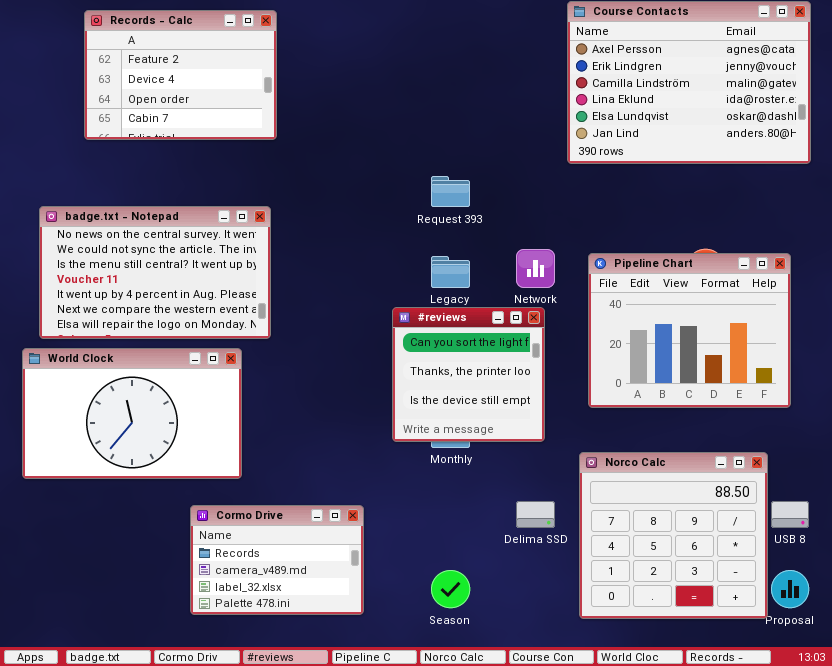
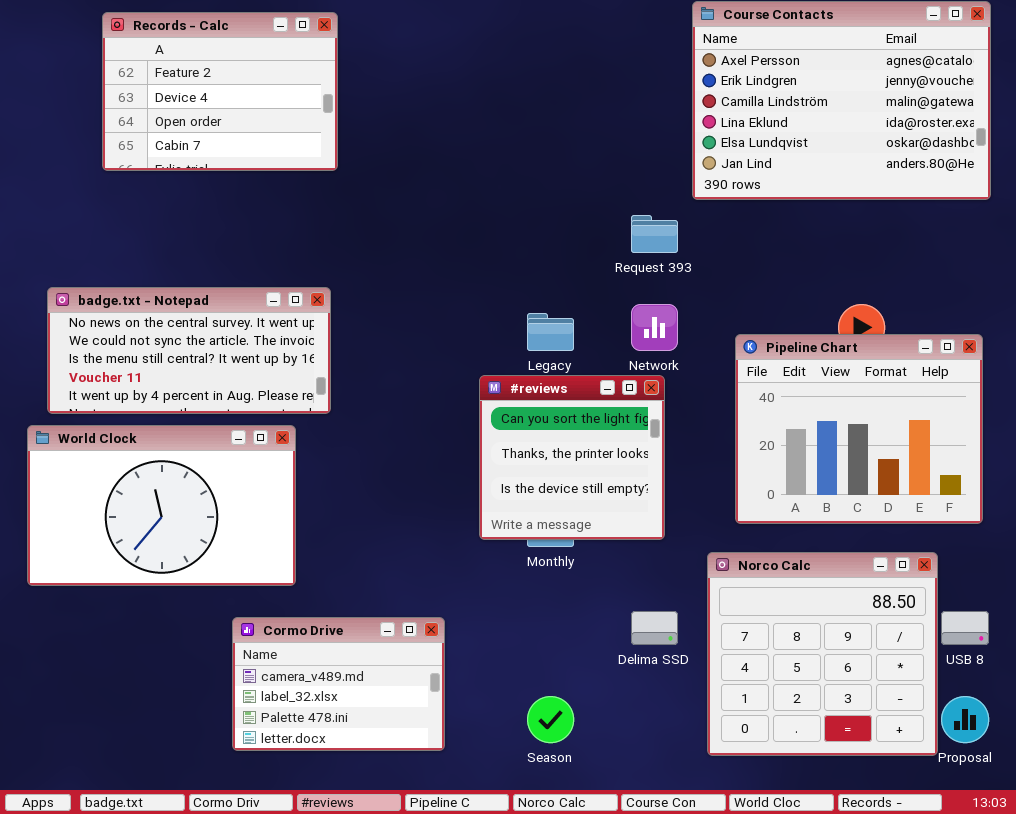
Request 393: [431,176,470,207] -> [631,215,678,253], moved
badge.txt - Notepad: [39,206,271,339] -> [47,287,331,414], resized
Pipeline Chart: [588,253,791,408] -> [735,334,983,524], moved
Cormo Drive: [190,505,364,615] -> [232,617,445,751], scrolled down 1 row

